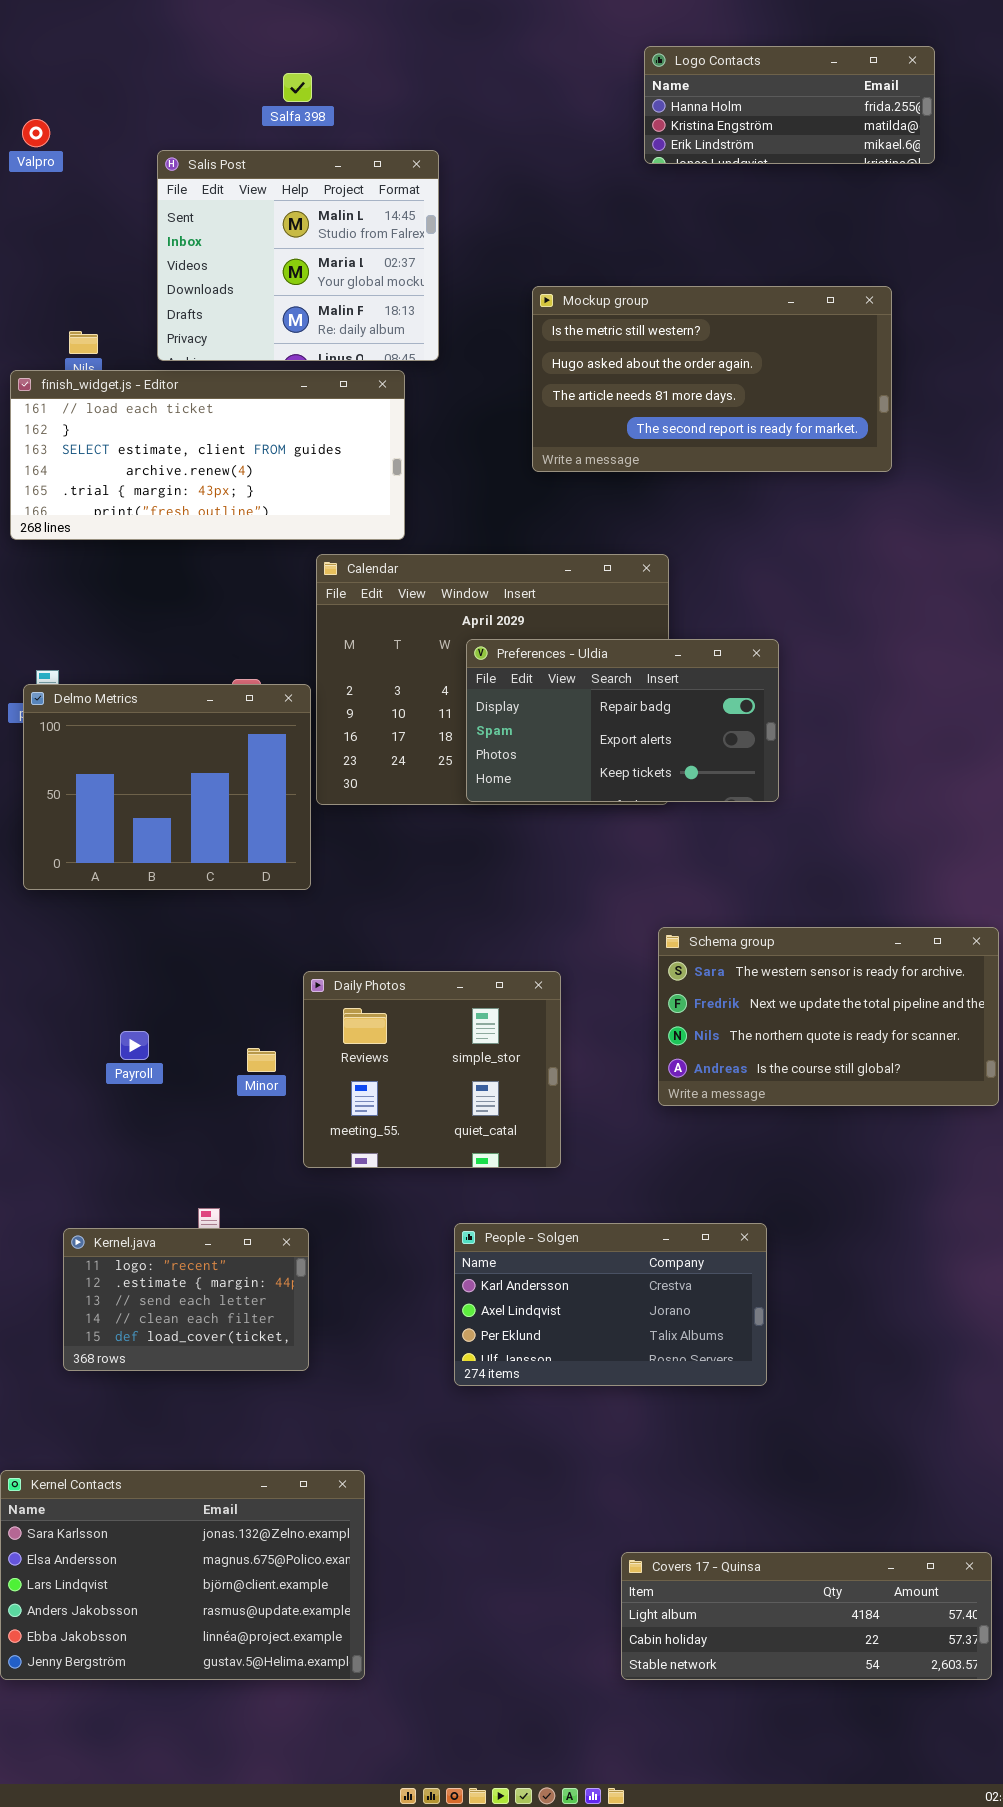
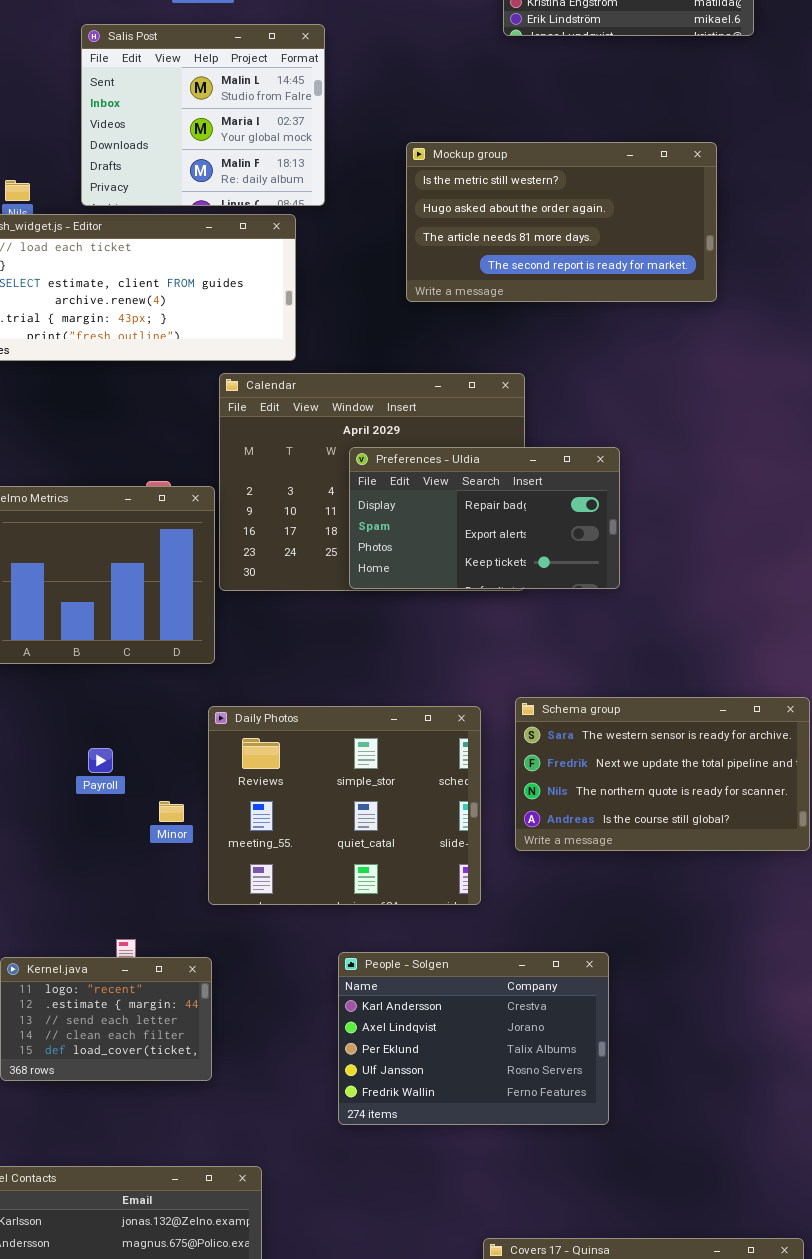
Daily Photos: [303,971,561,1168] -> [208,706,481,905], resized
Payroll: [120,1031,149,1060] -> [88,748,113,773], moved
People - Solgen: [454,1223,767,1386] -> [338,952,609,1125], resized

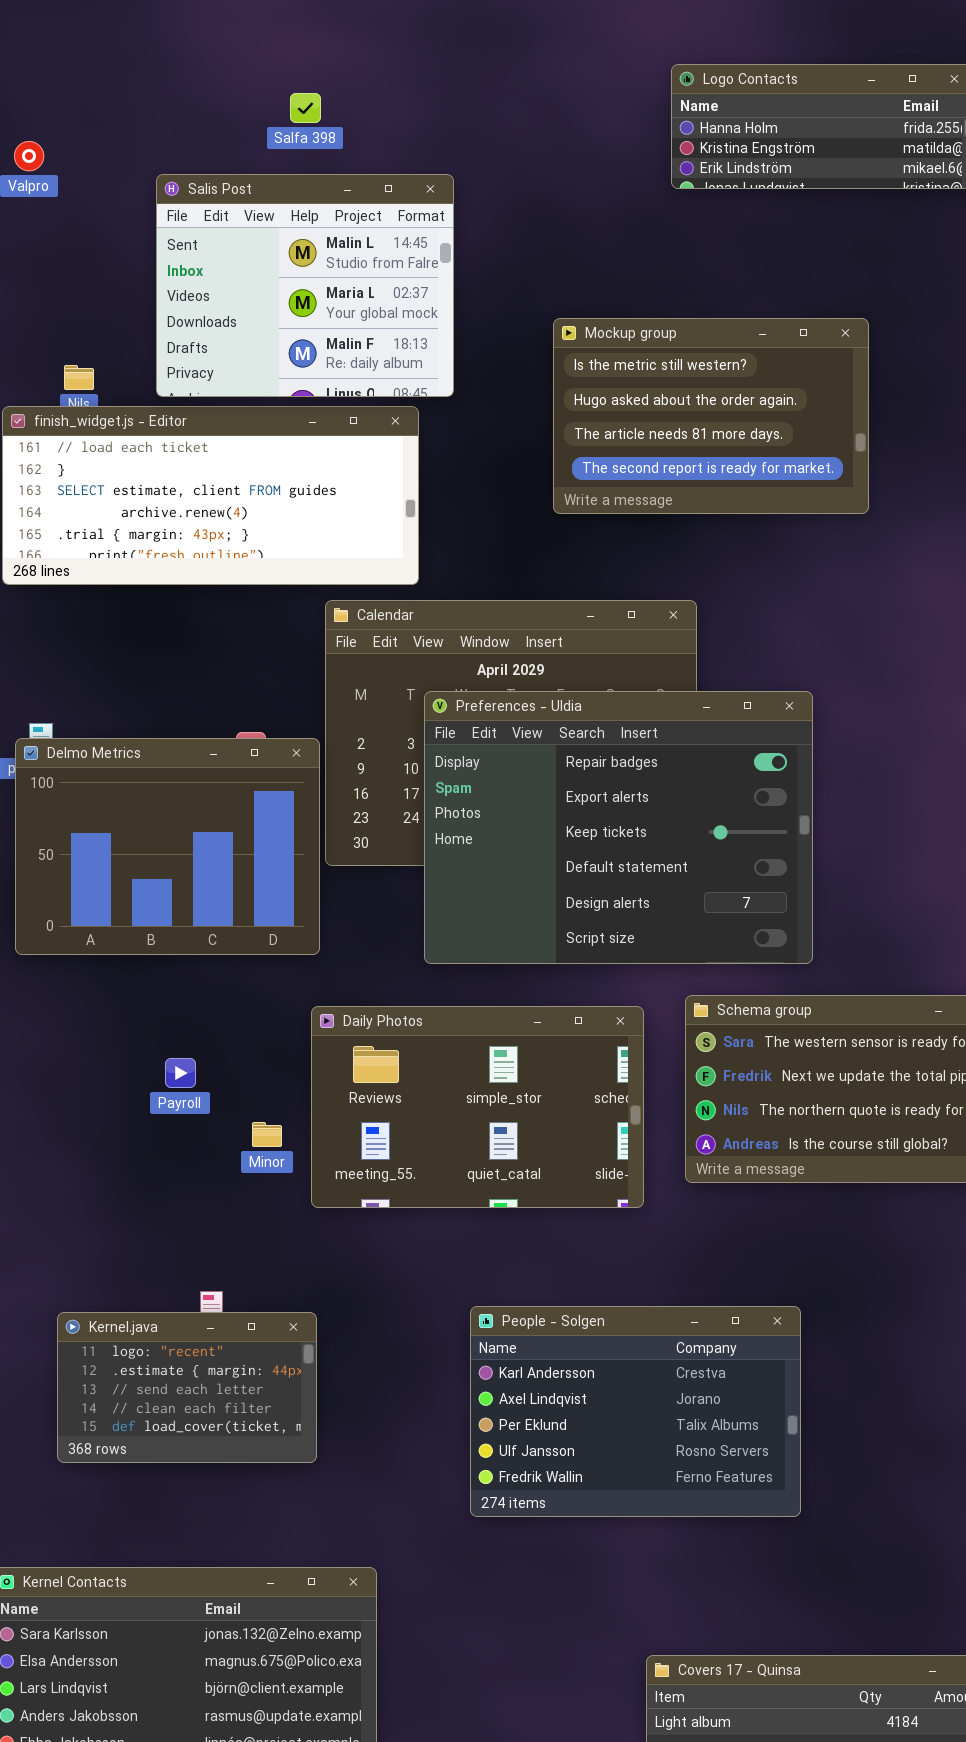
Mockup group: [406,142,717,302] -> [553,318,869,514], resized
Preferences - Uldia: [349,447,620,589] -> [424,691,813,964], resized
Daily Photos: [208,706,481,905] -> [311,1006,644,1208], resized

